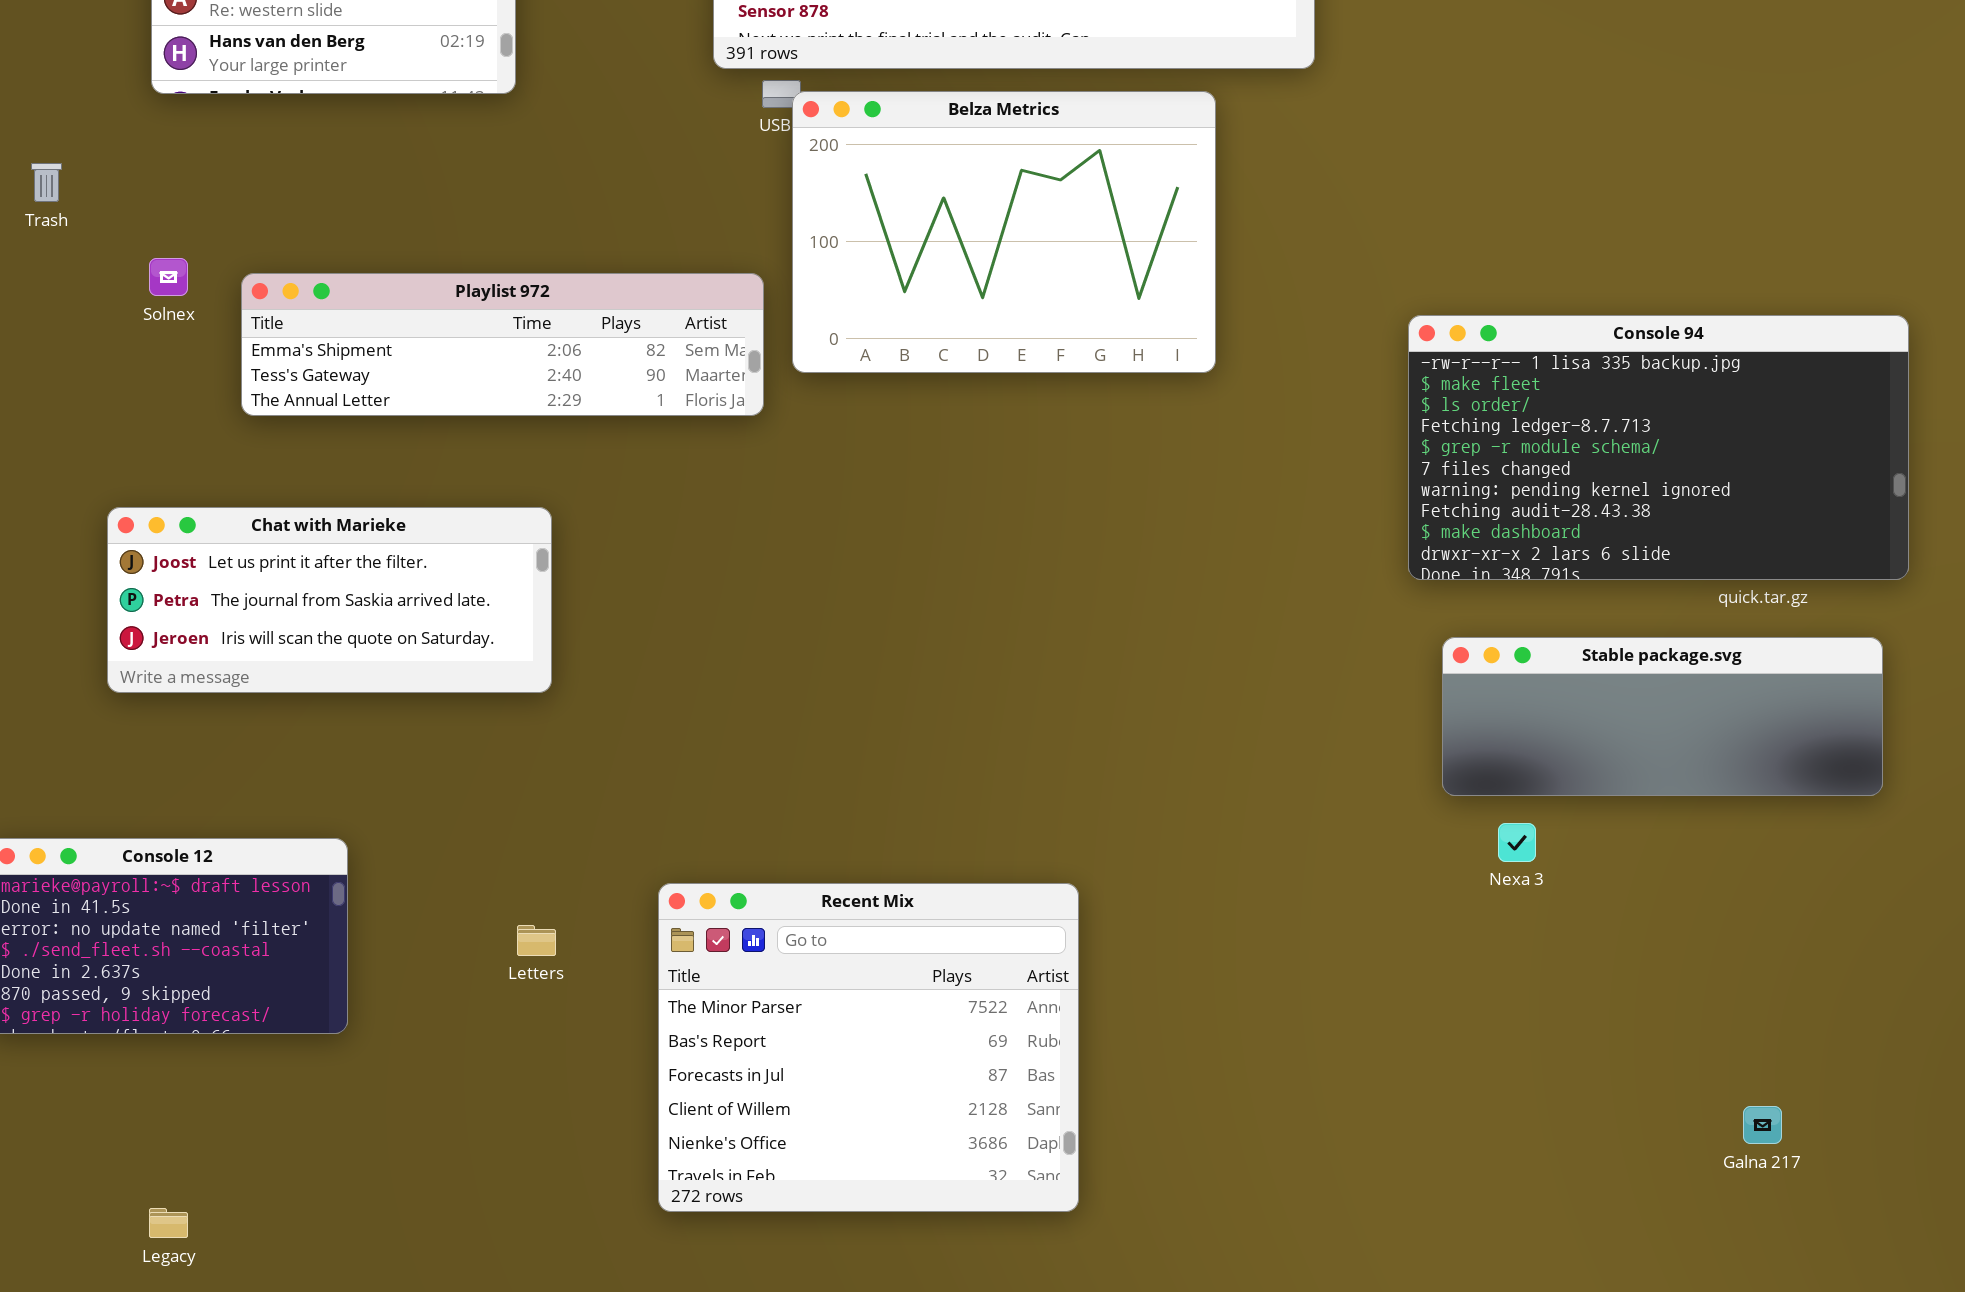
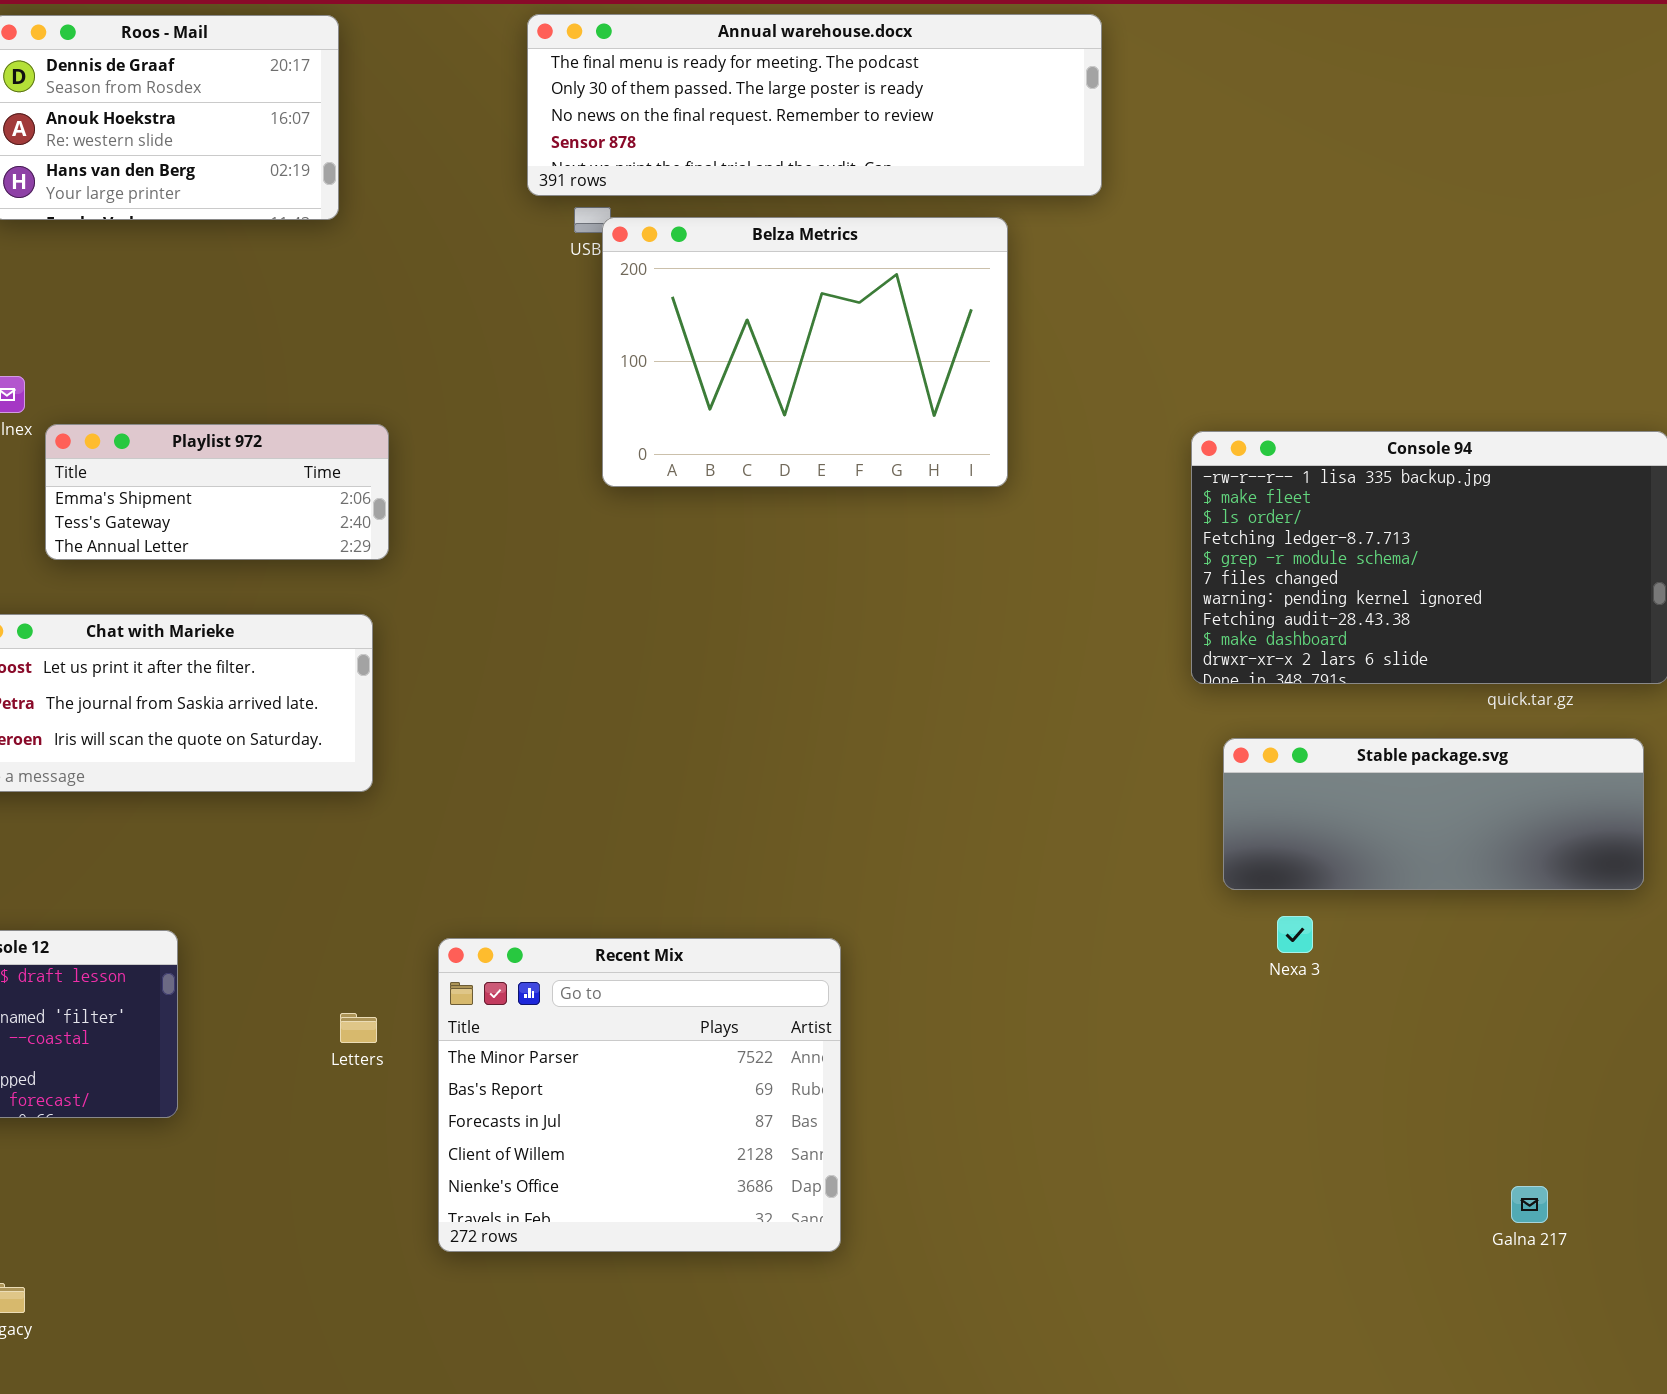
Playlist 972: [241,273,764,416] -> [45,424,389,560], moved, resized
Recent Mix: [658,883,1079,1212] -> [438,938,841,1252], moved

